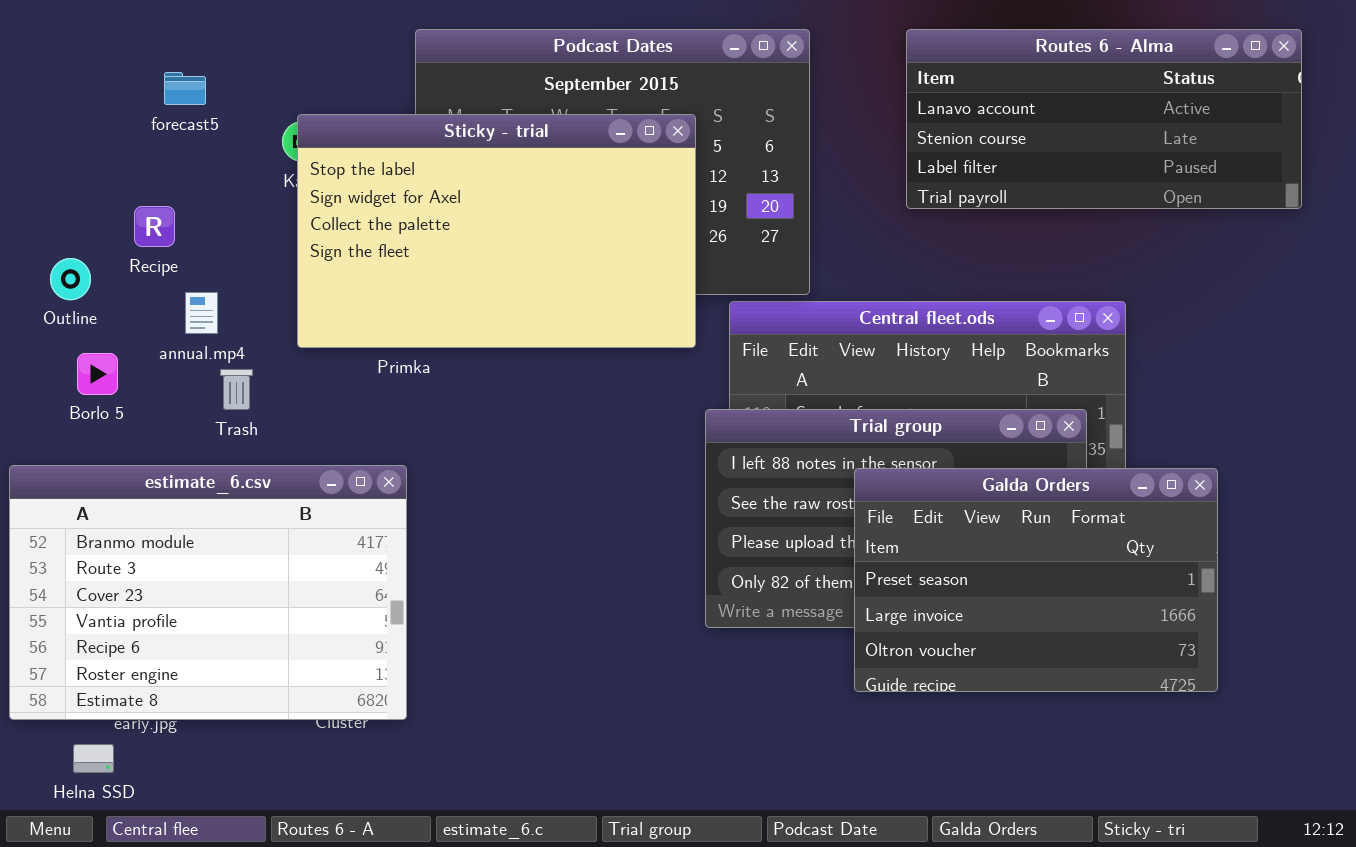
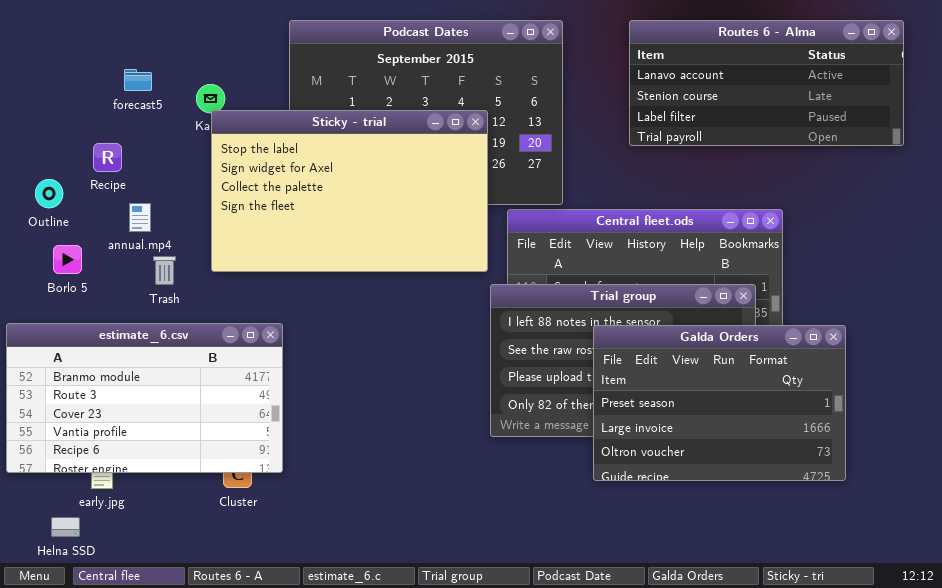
forecast5: [164,72,206,105] -> [124,69,152,91], moved
Sticky - trial: [297,114,696,348] -> [211,110,488,272], moved
estimate_6.csv: [9,465,407,720] -> [6,323,283,473], resized

